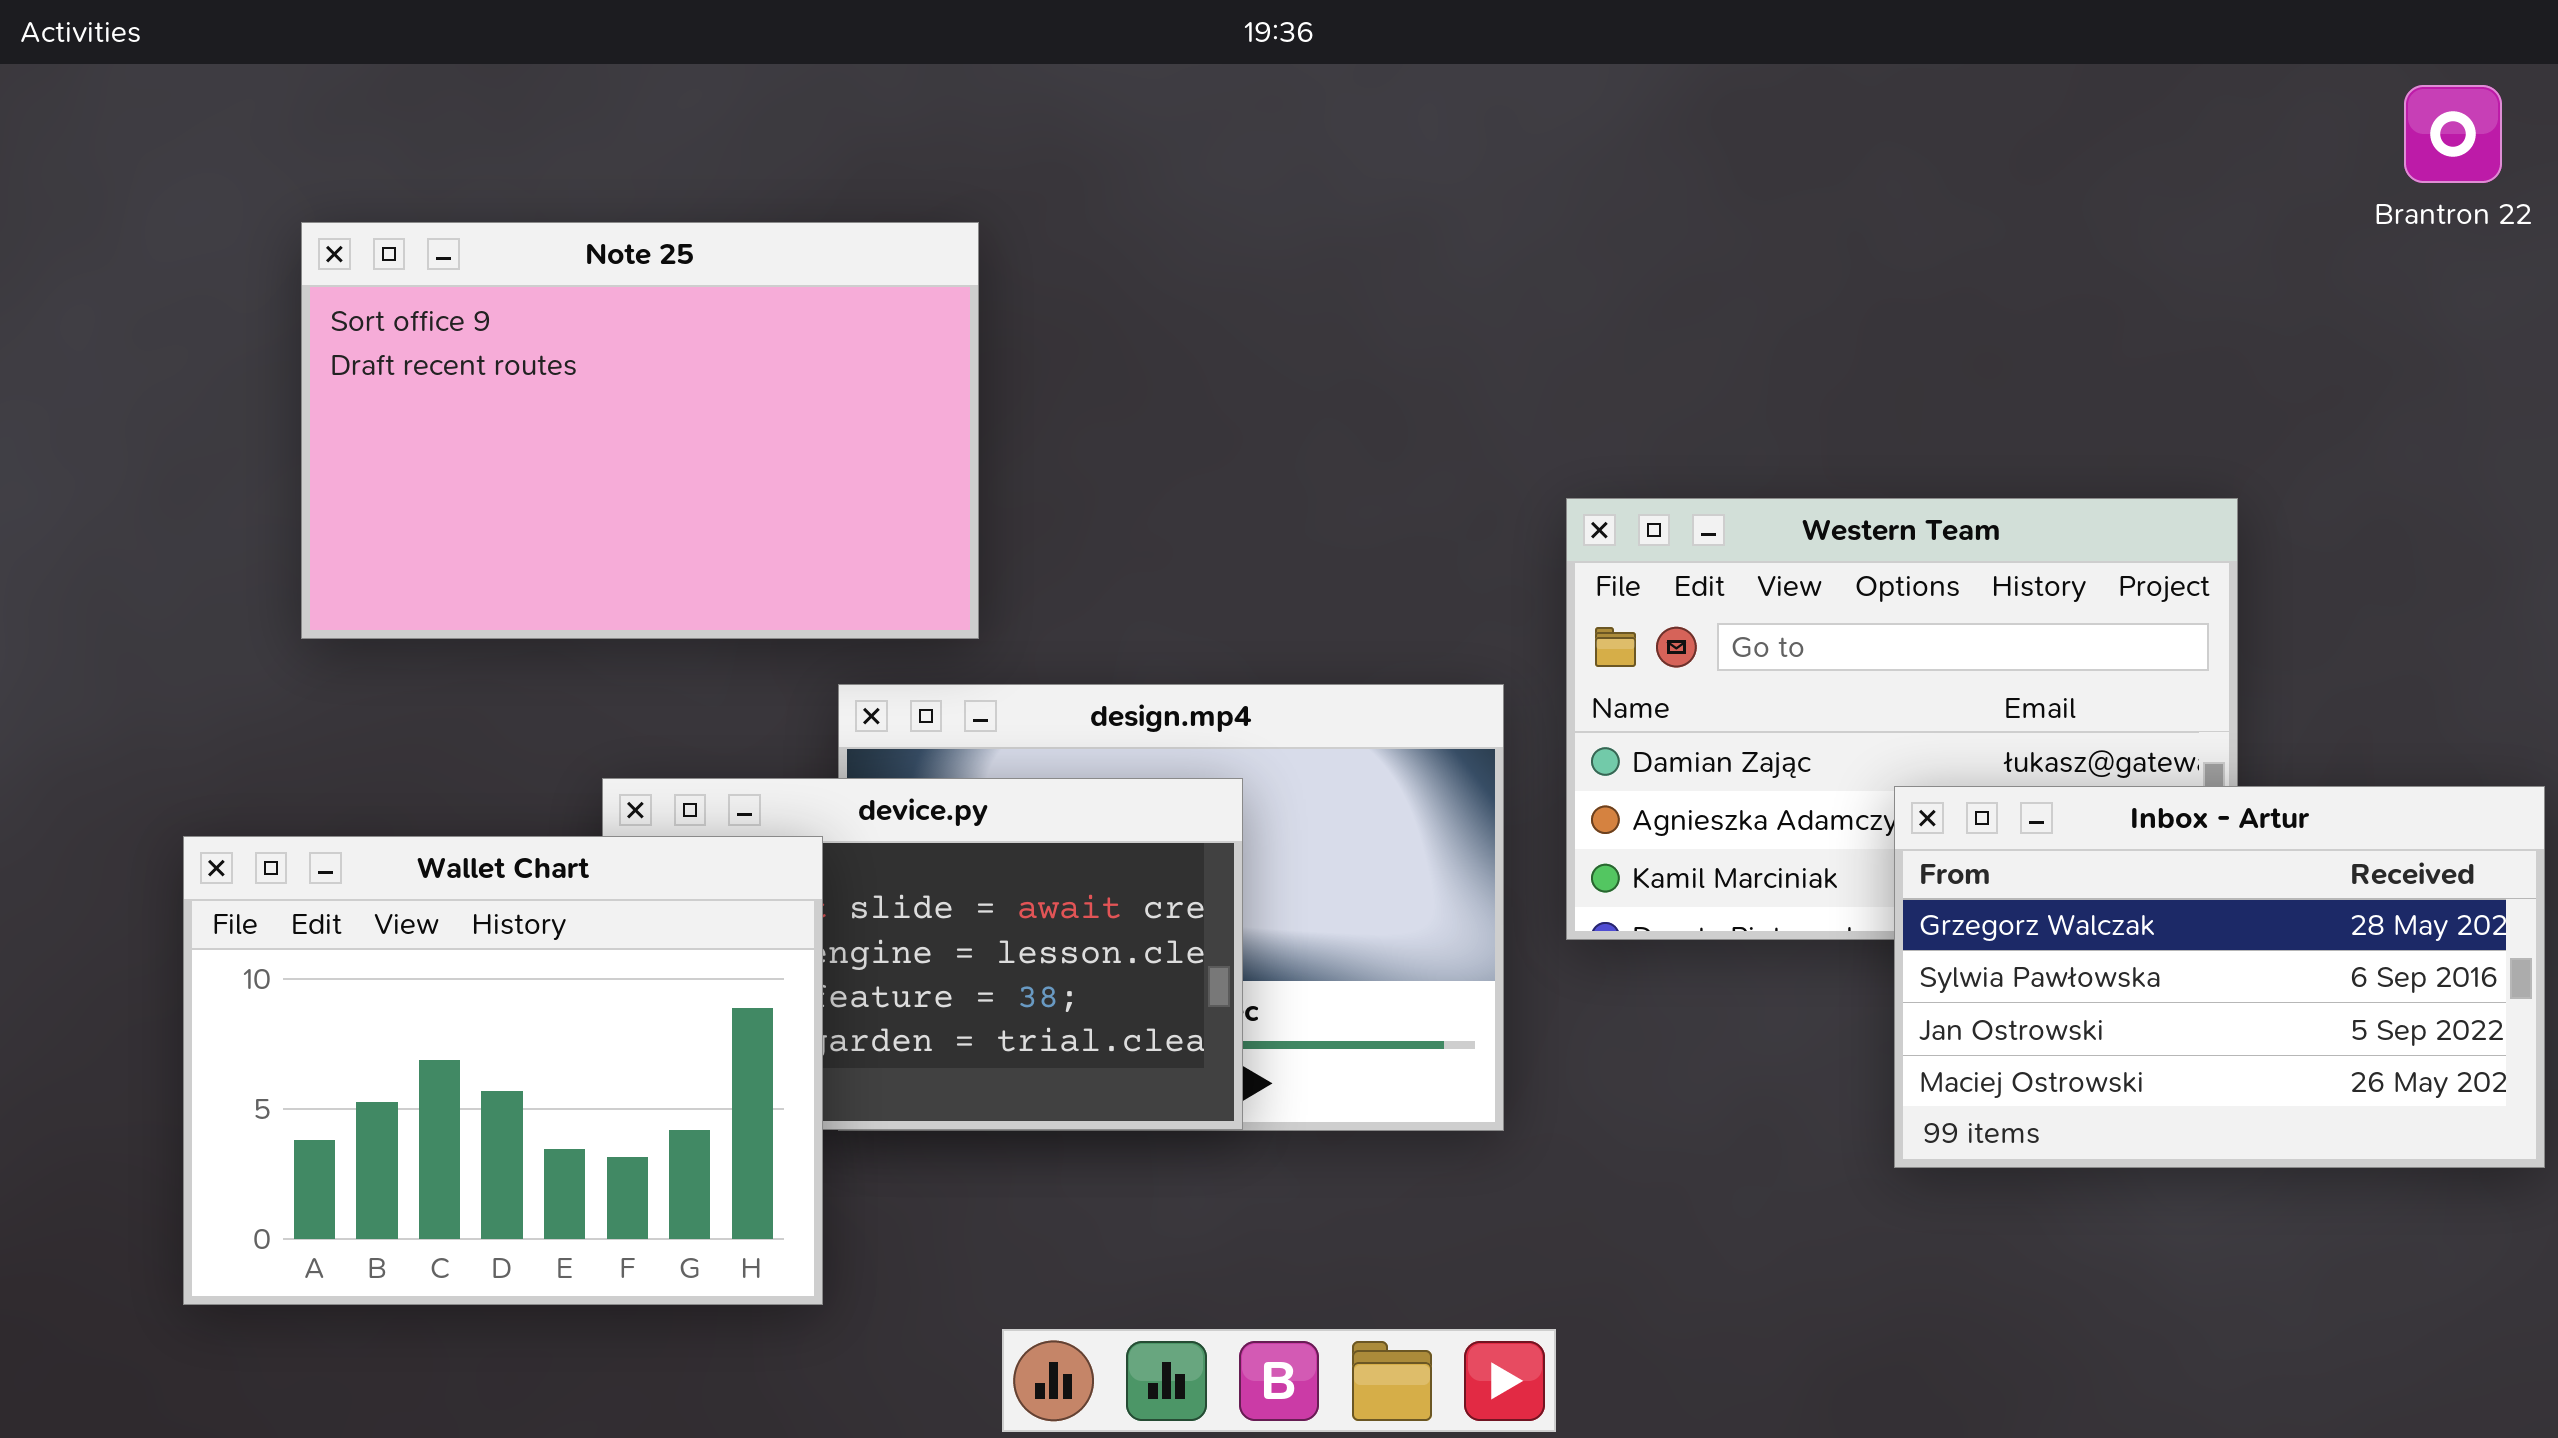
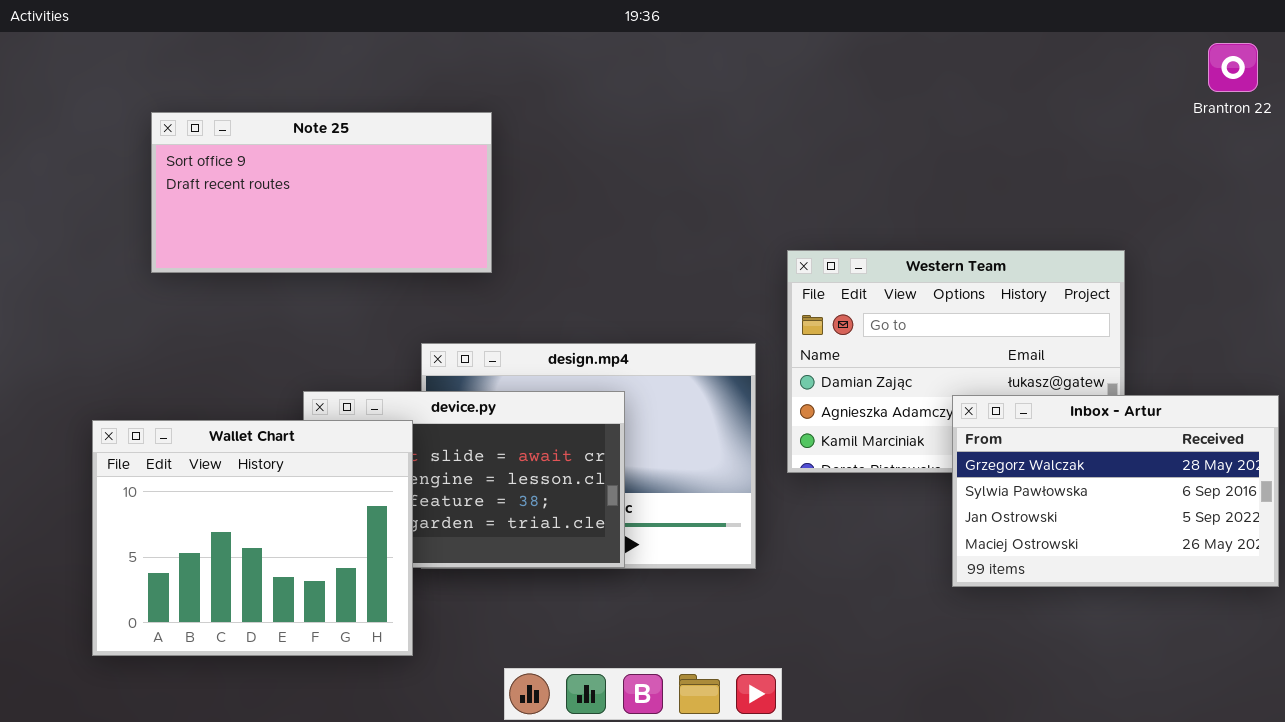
Note 25: [301,222,979,639] -> [151,112,492,273], resized

